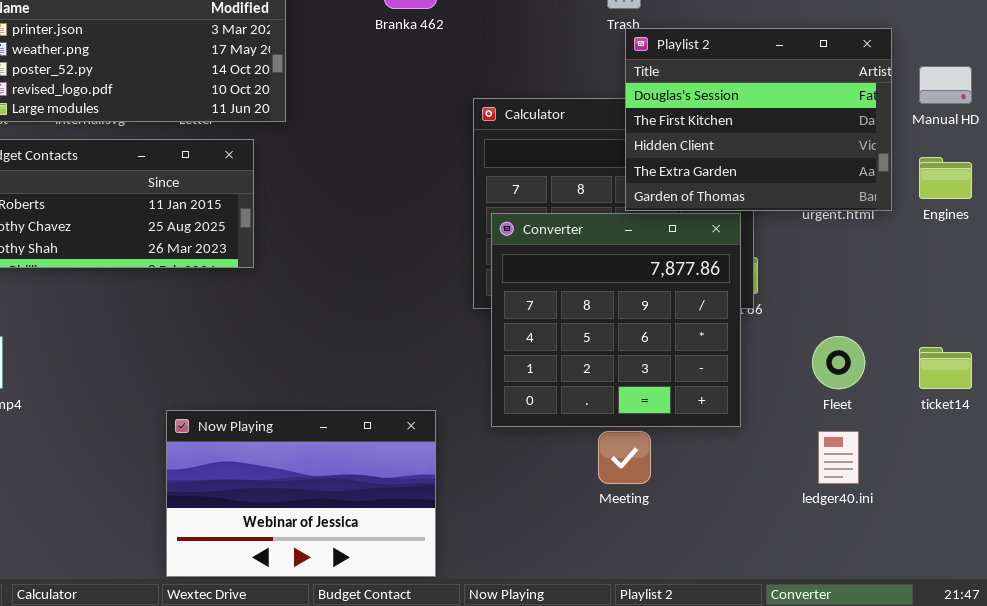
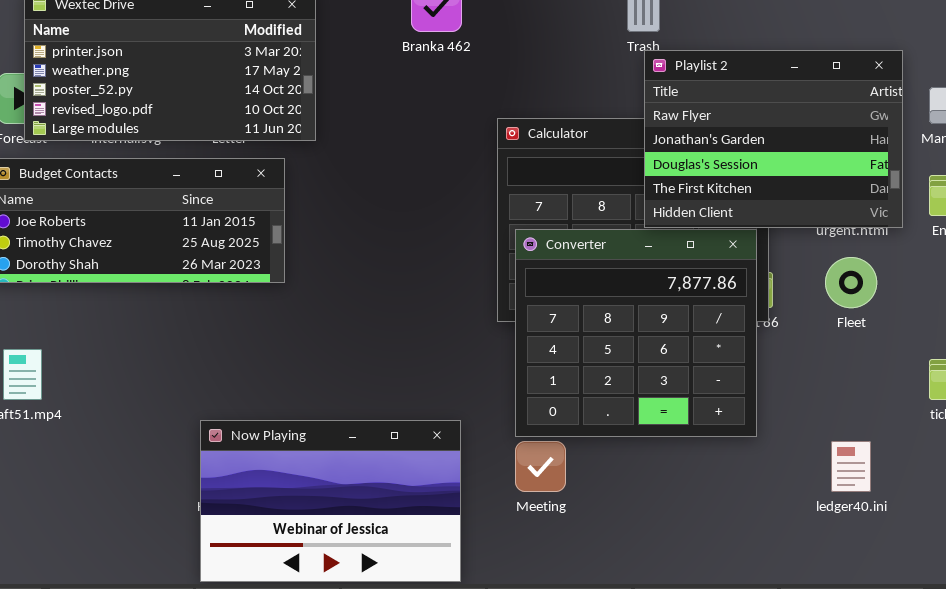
Playlist 2: [625,28,892,211] -> [644,50,903,228], scrolled up 2 rows
Fleet: [812,336,865,389] -> [825,257,877,308], moved
Meeting: [598,431,651,484] -> [515,441,566,492], moved

